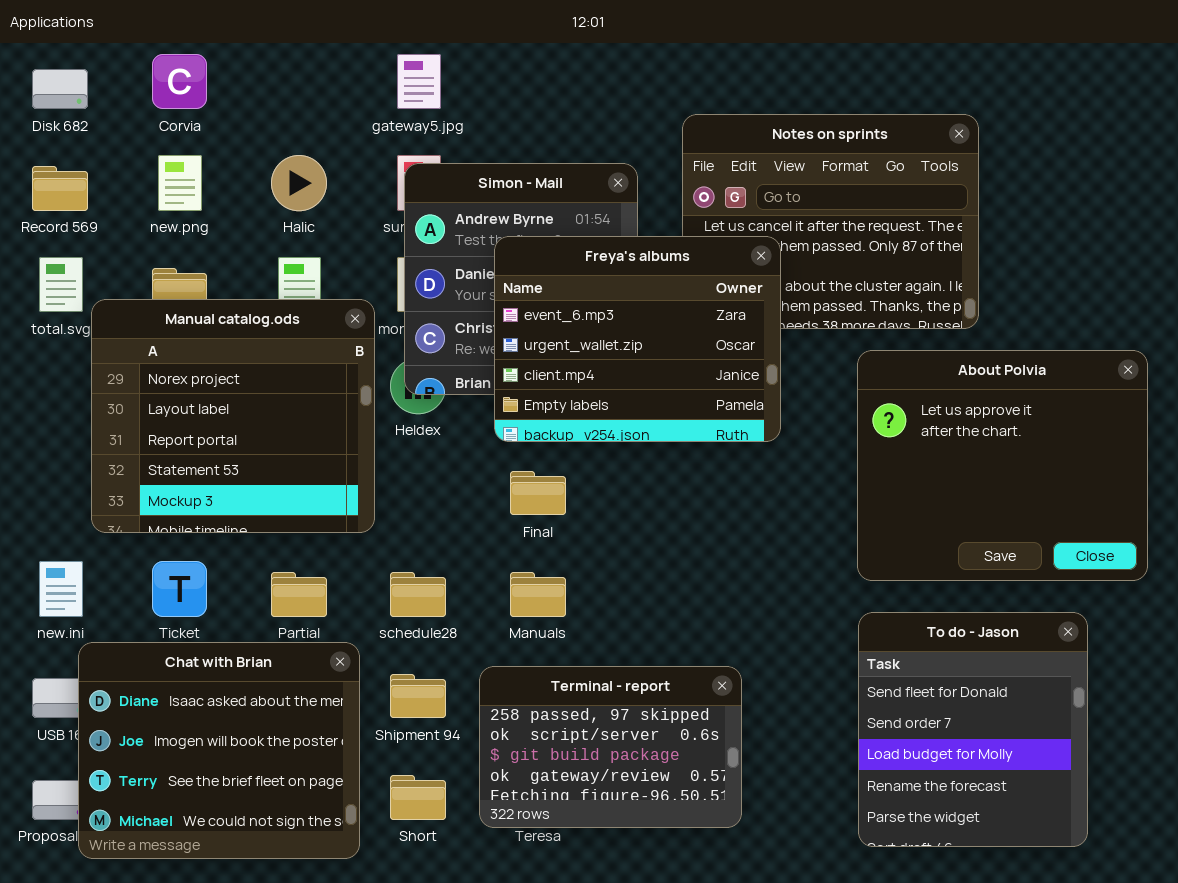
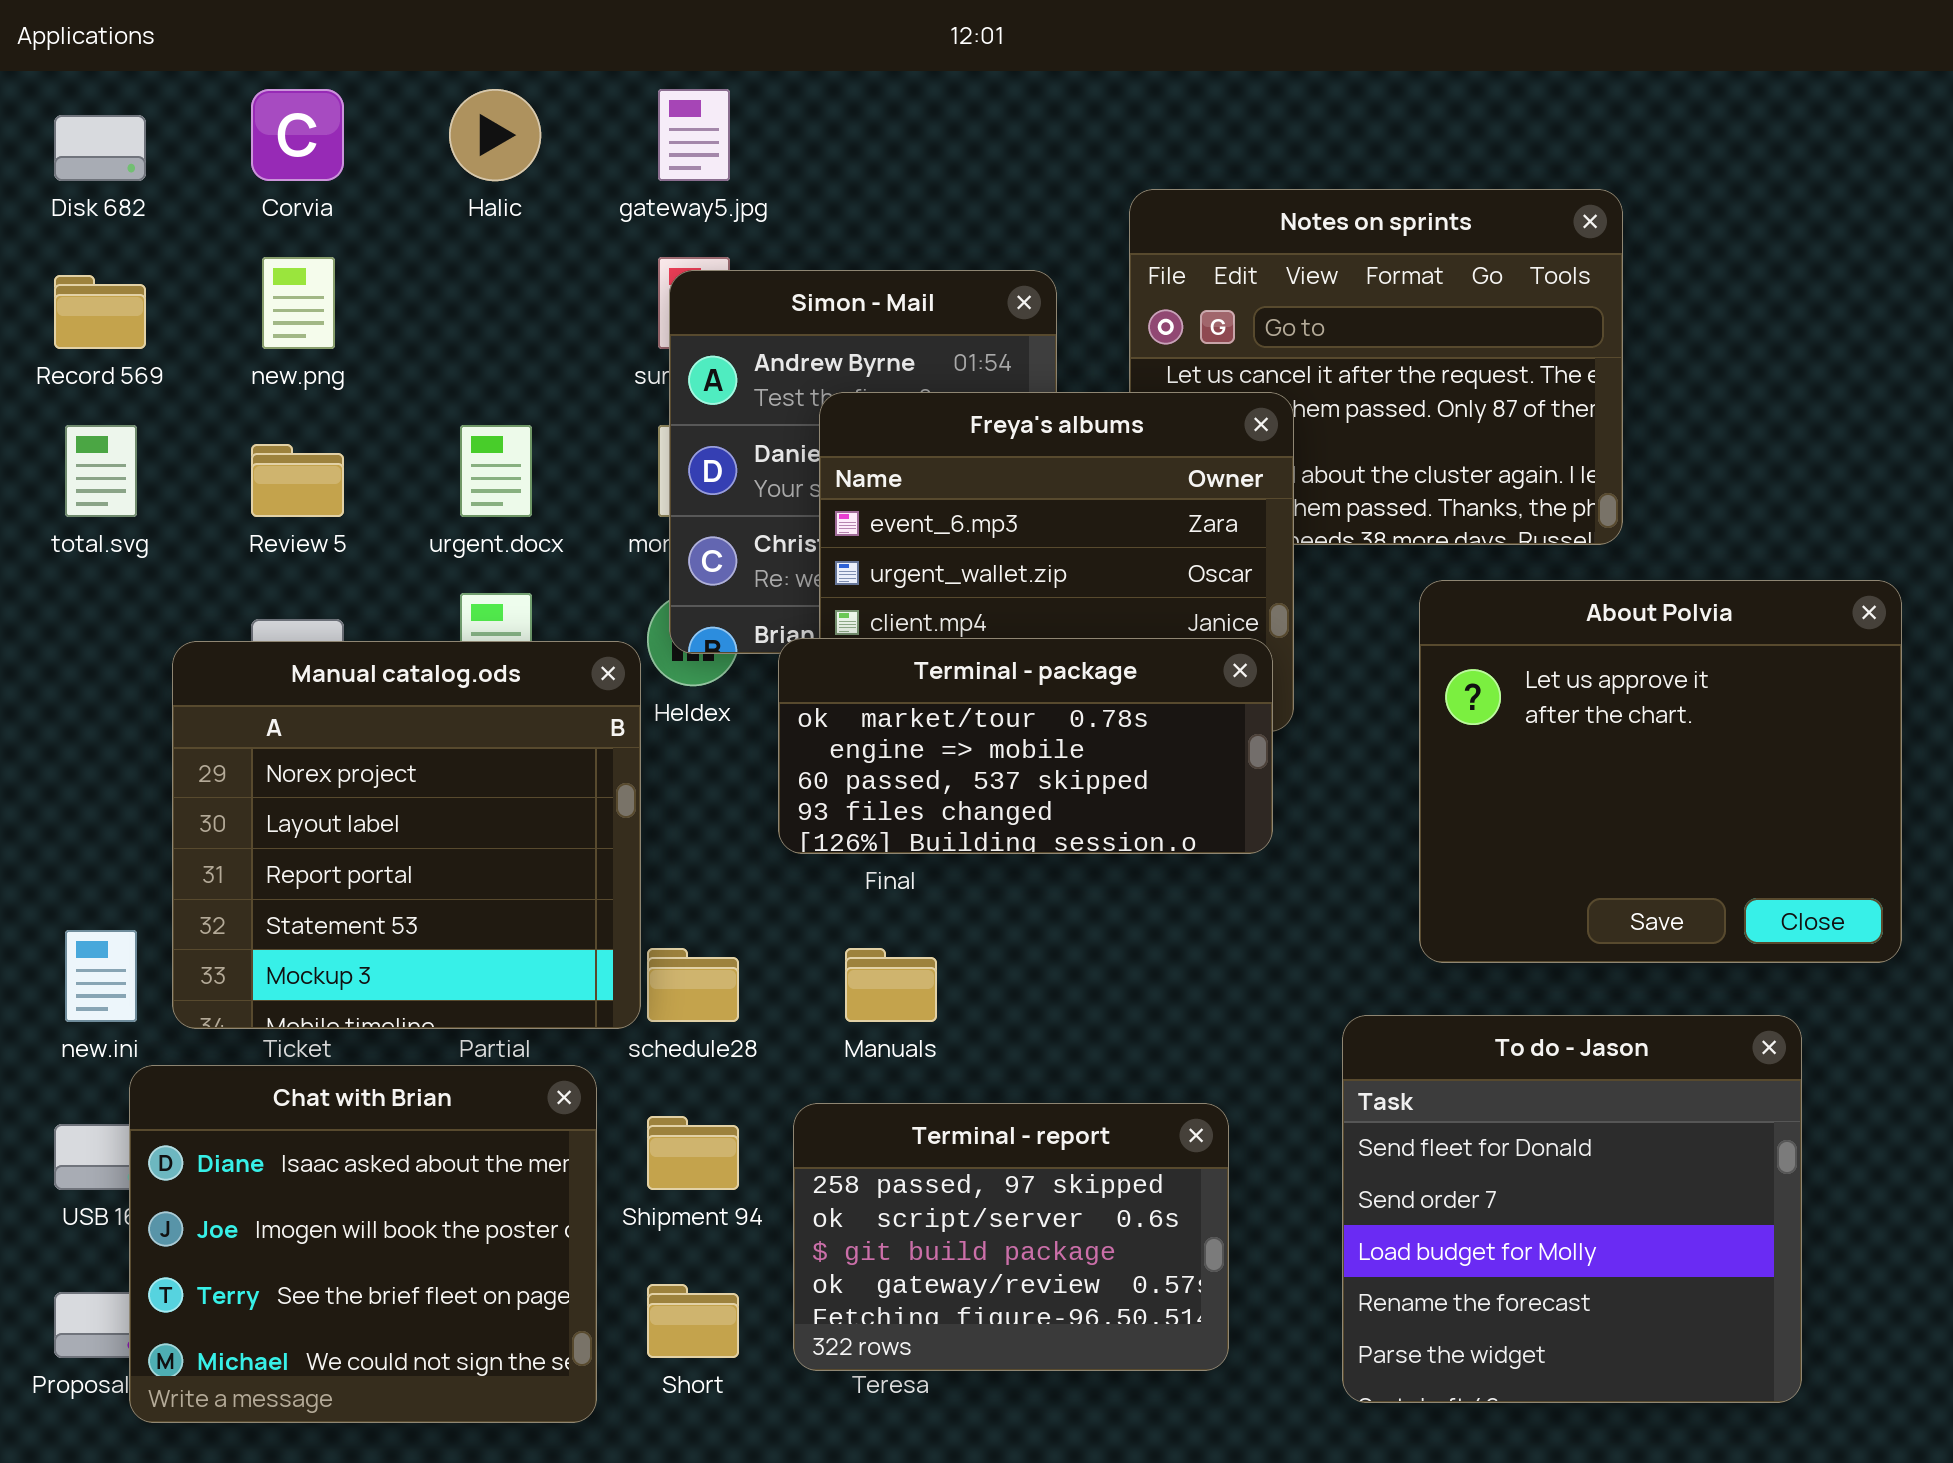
Halic: [271,155,327,211] -> [449,89,541,181], moved
Manual catalog.ods: [91,299,375,533] -> [172,641,641,1029], moved
Terminal - package: none -> [778,638,1273,854], opened
To do - Jason: [858,612,1088,847] -> [1342,1015,1802,1403], resized

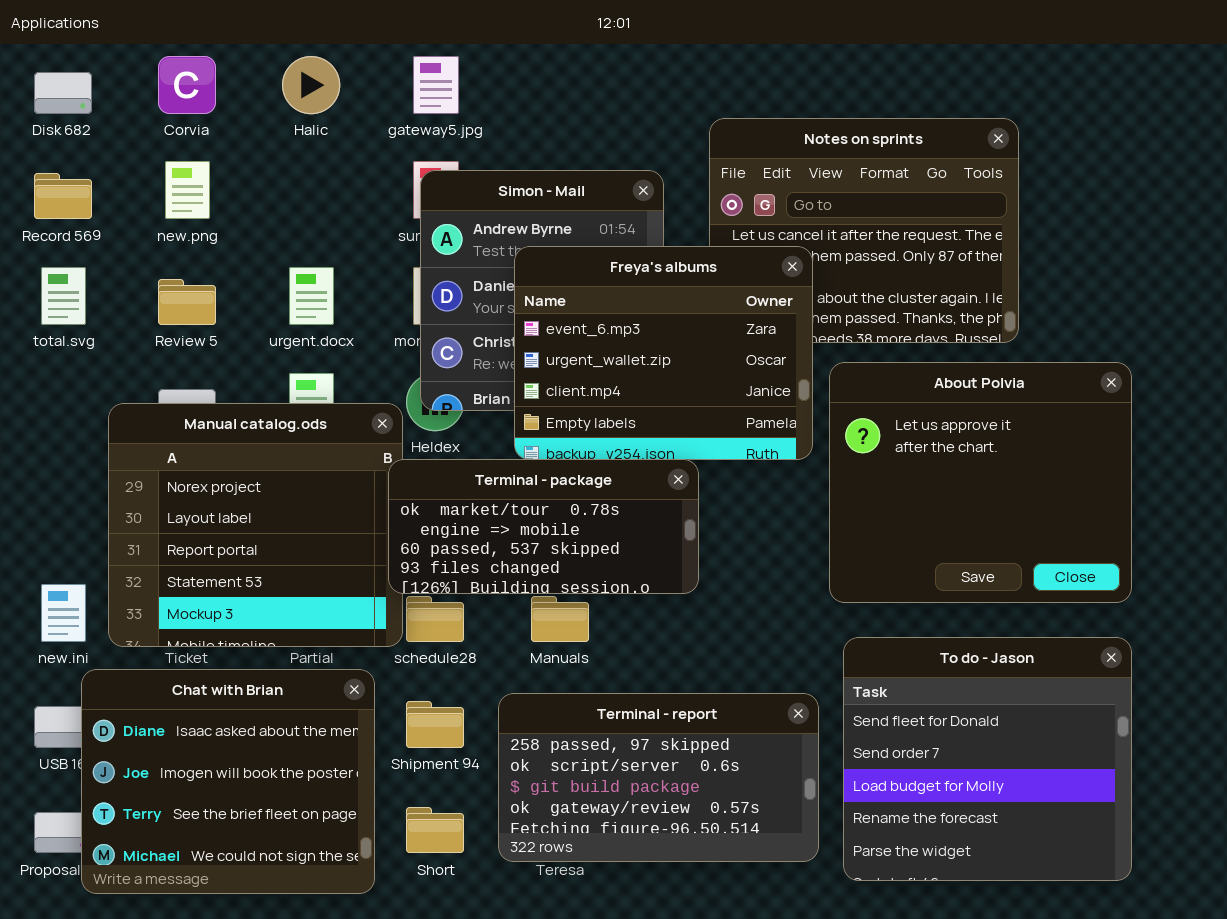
About Polvia: [1419,580,1902,963] -> [829,362,1132,603], moved
Terminal - package: [778,638,1273,854] -> [388,459,699,594], moved
Terminal - report: [793,1103,1229,1371] -> [498,693,819,862], resized

